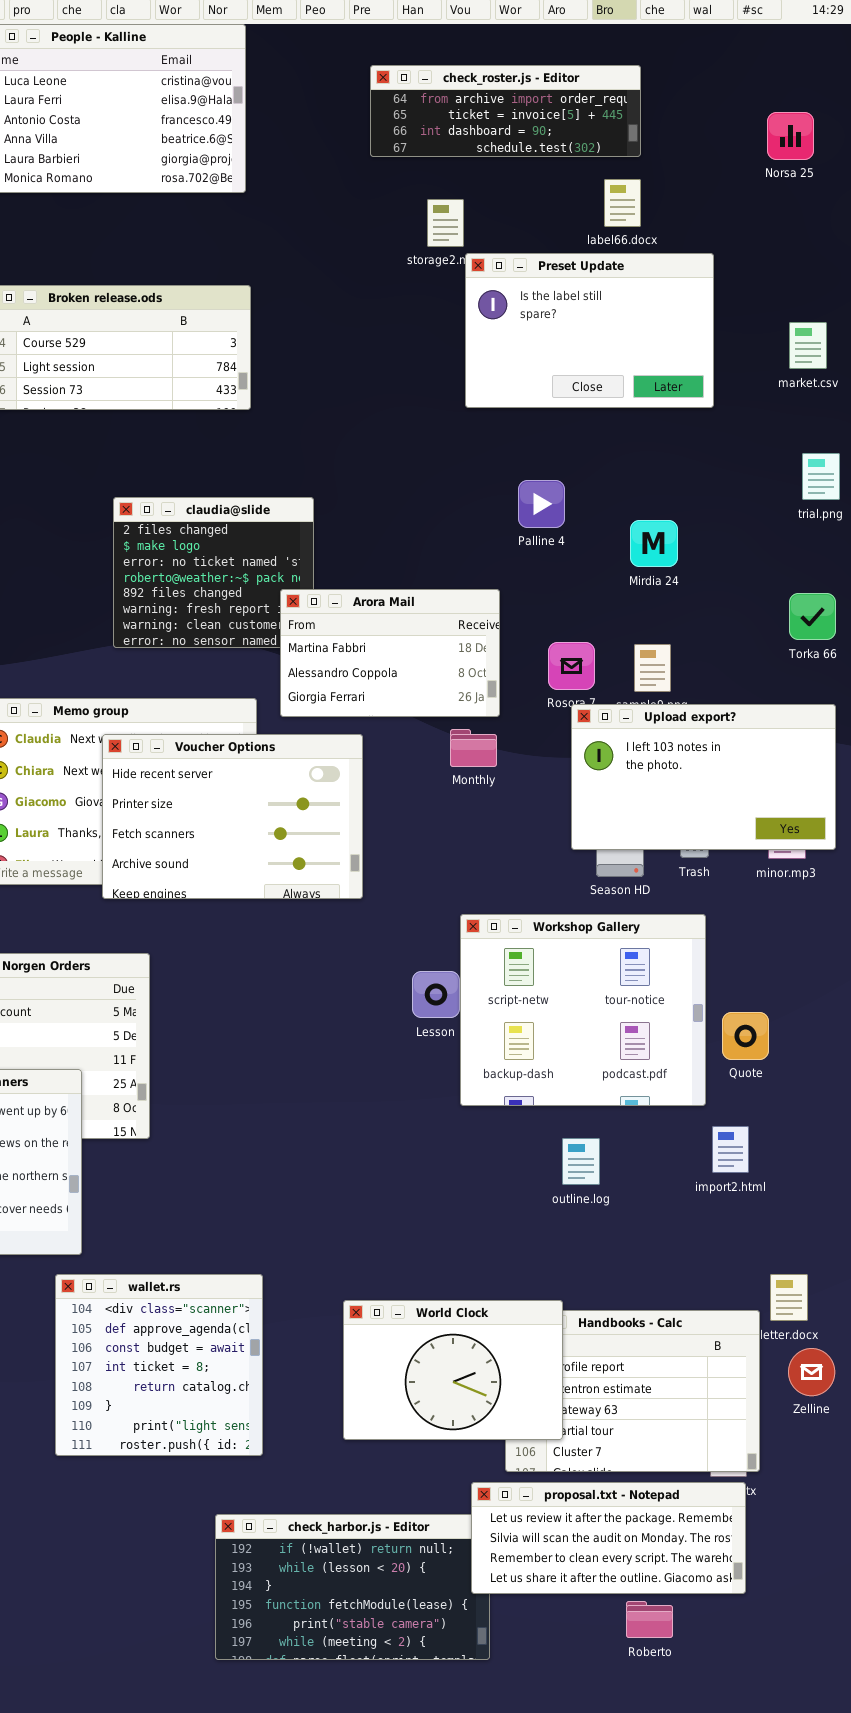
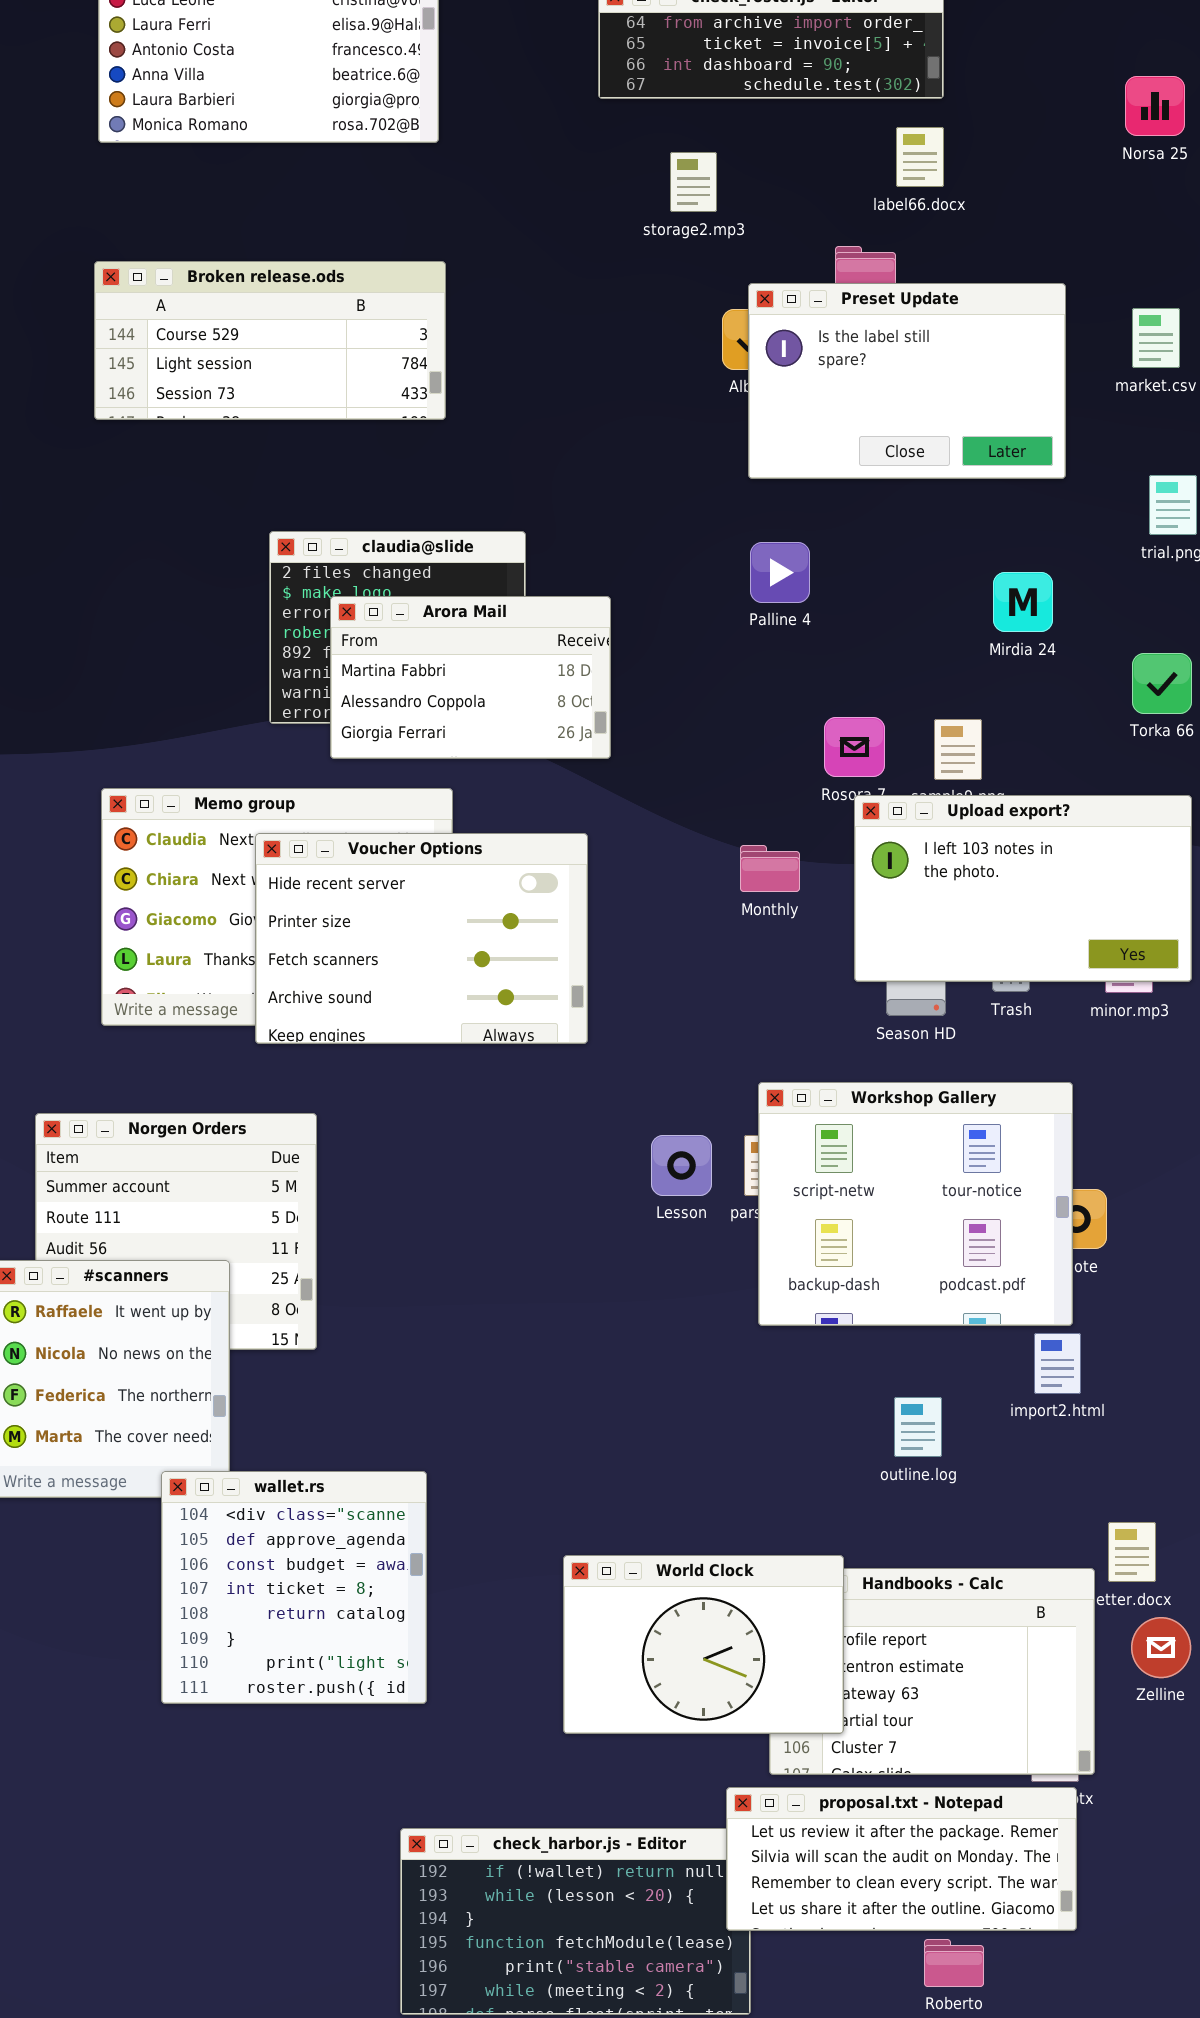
Norsa 25: [767,112,814,160] -> [1125,76,1185,136], moved
Preset Update: [465,253,714,408] -> [748,283,1066,479], moved
Palline 4: [518,480,565,528] -> [750,542,810,603], moved
Mirdia 24: [630,520,678,567] -> [993,572,1053,632], moved
Arora Mail: [280,589,500,717] -> [330,596,611,759], moved
Monthly: [450,729,497,767] -> [740,845,800,892], moved
Workshop Gallery: [460,914,706,1106] -> [758,1082,1073,1326], moved
outline.log: [562,1138,600,1185] -> [894,1397,942,1457], moved
wallet.rs: [55,1274,263,1456] -> [161,1471,427,1704], moved

